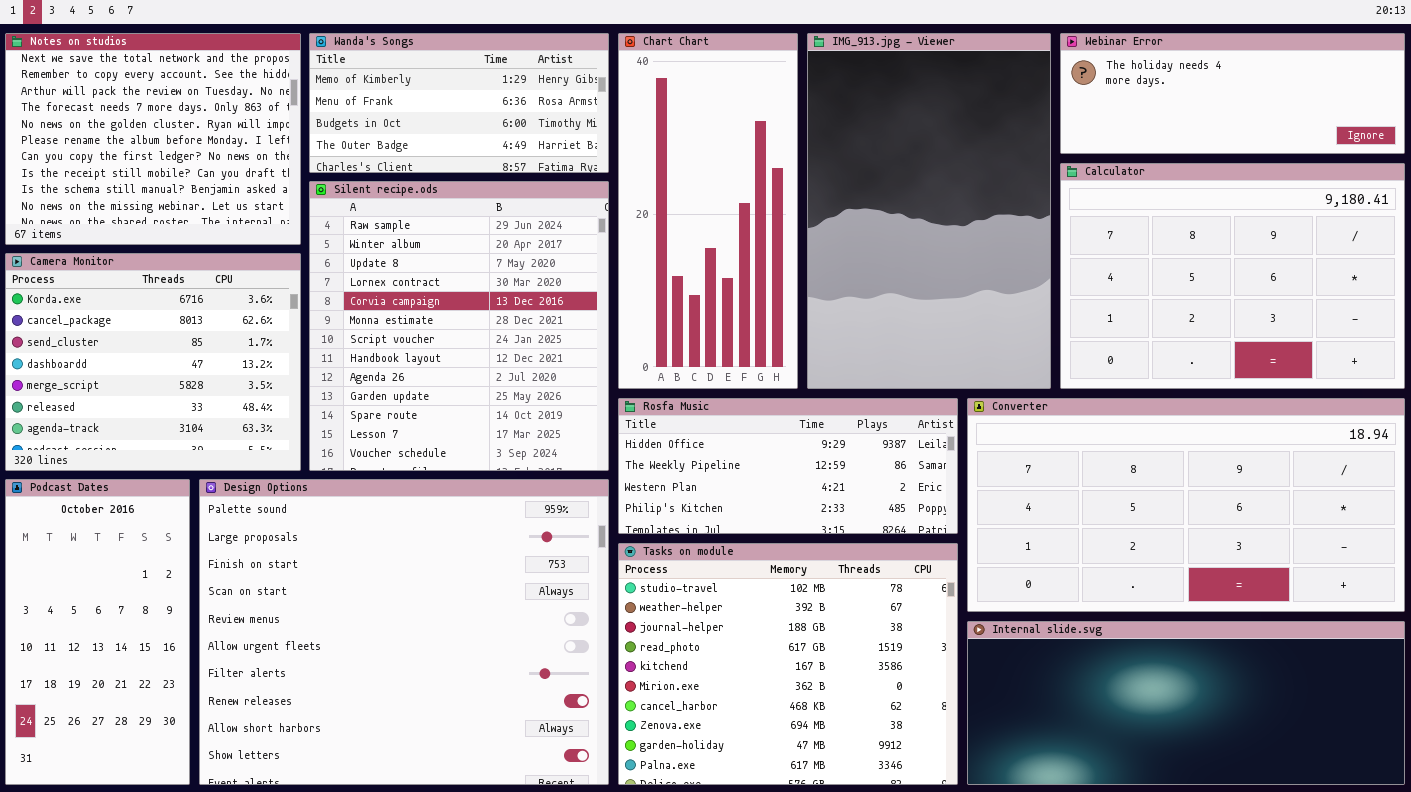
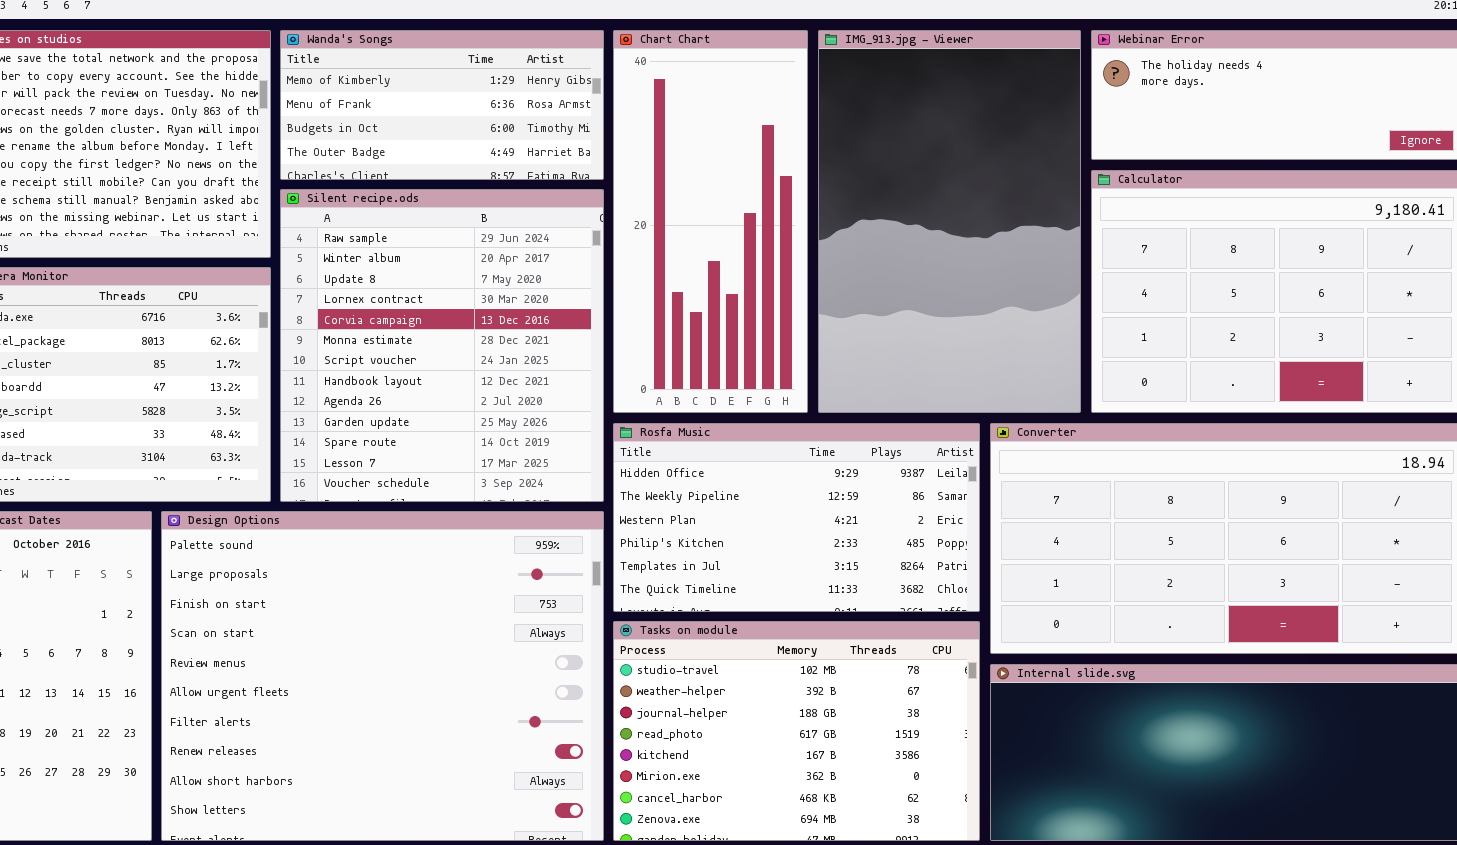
Rosfa Music: [618,398,958,534] -> [613,423,980,612], resized
Tasks on module: [618,543,958,785] -> [613,621,980,841], resized

